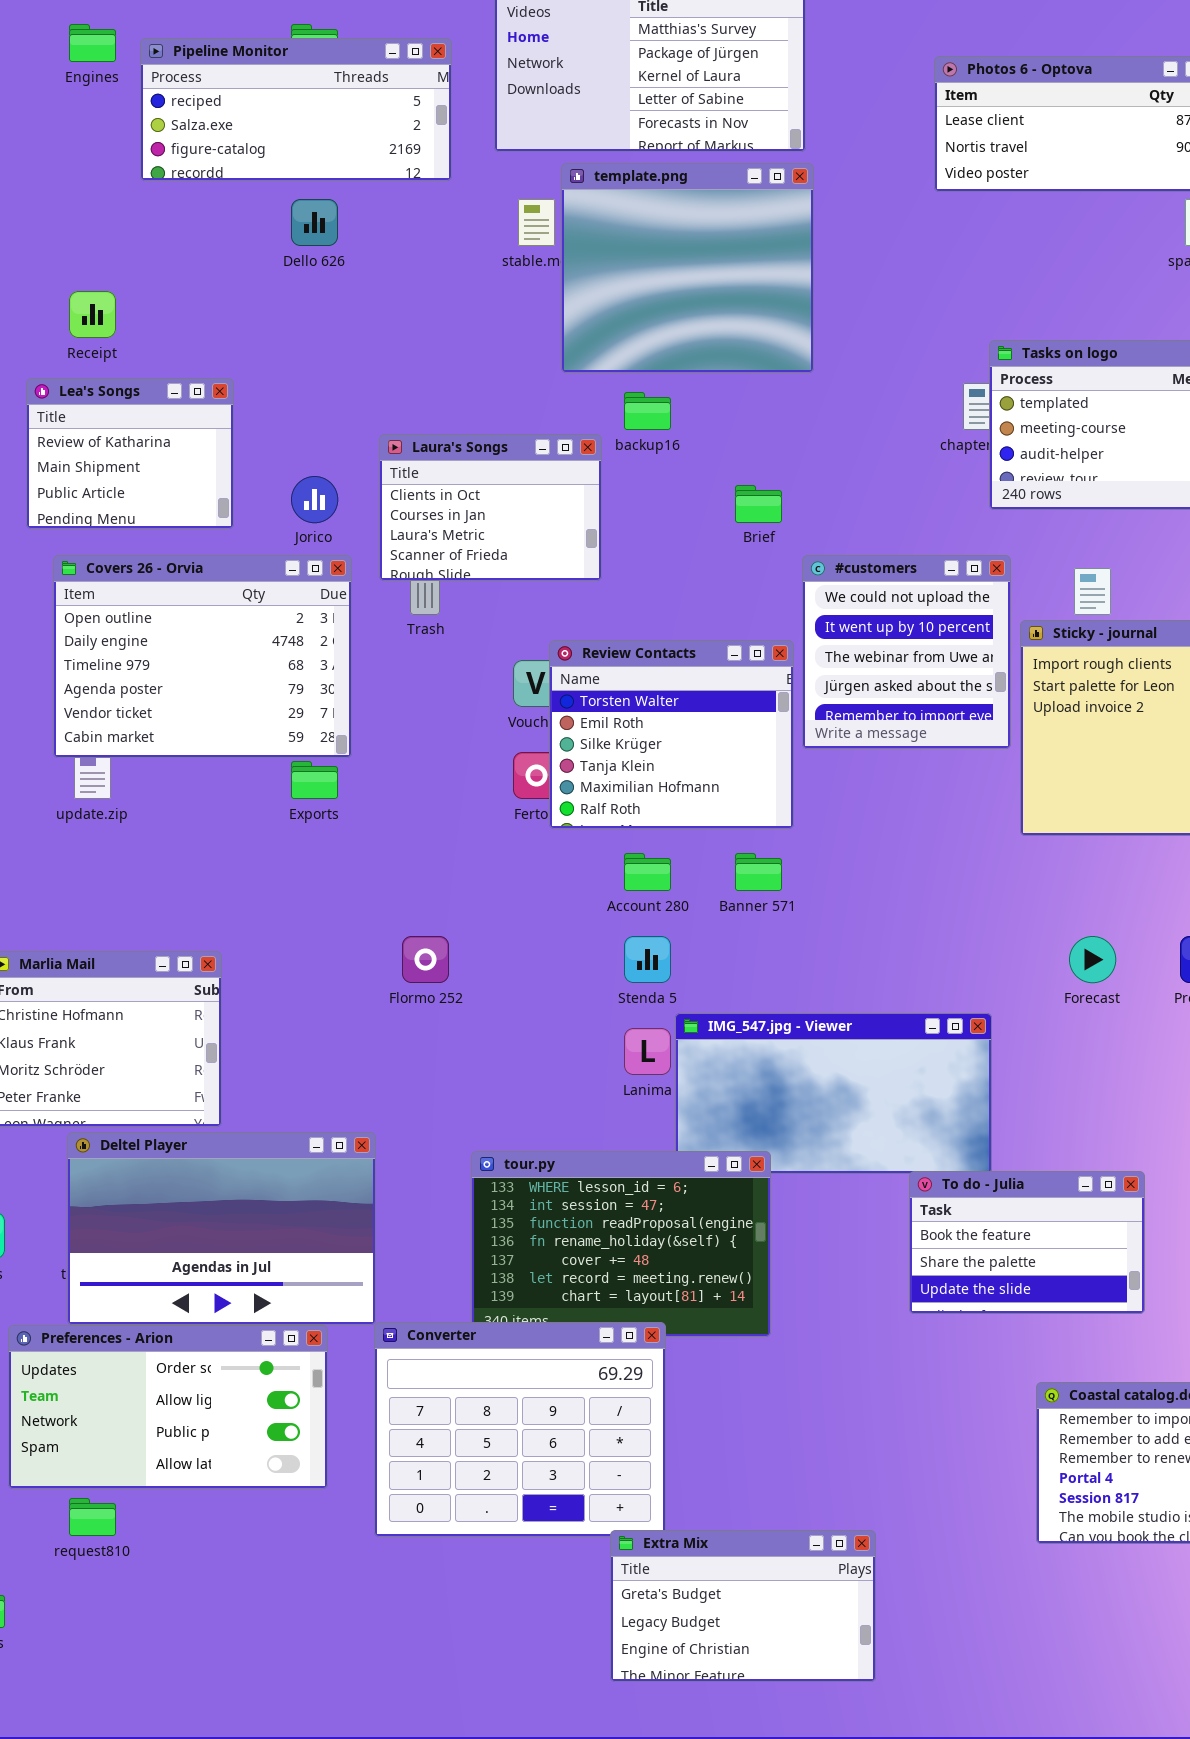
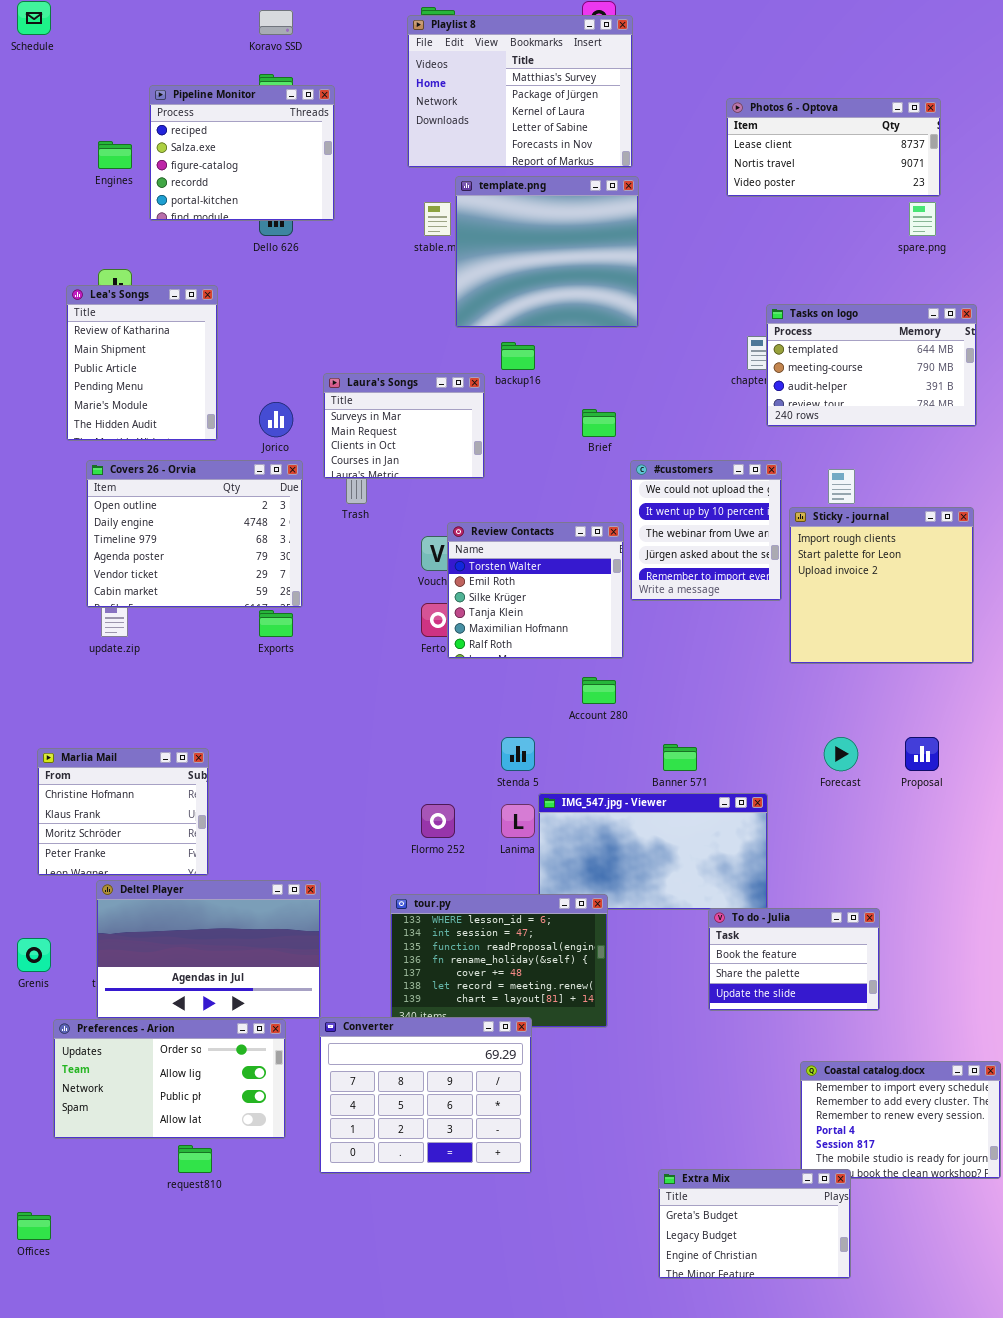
Engines: [69,24,116,62] -> [98,141,132,169], moved
Pipeline Monitor: [140,38,452,181] -> [149,85,335,221], resized
Lea's Songs: [26,378,234,529] -> [66,285,218,441], resized
Laura's Songs: [379,434,602,581] -> [323,373,485,479], scrolled up 2 rows
Account 280: [624,853,671,891] -> [582,677,616,704], moved
Banner 571: [735,853,782,891] -> [663,744,697,771], moved
Flormo 252: [402,936,449,983] -> [421,804,455,838], moved
request810: [69,1498,116,1536] -> [178,1145,212,1173], moved
Extra Mix: [610,1530,876,1682] -> [658,1169,851,1279], moved

